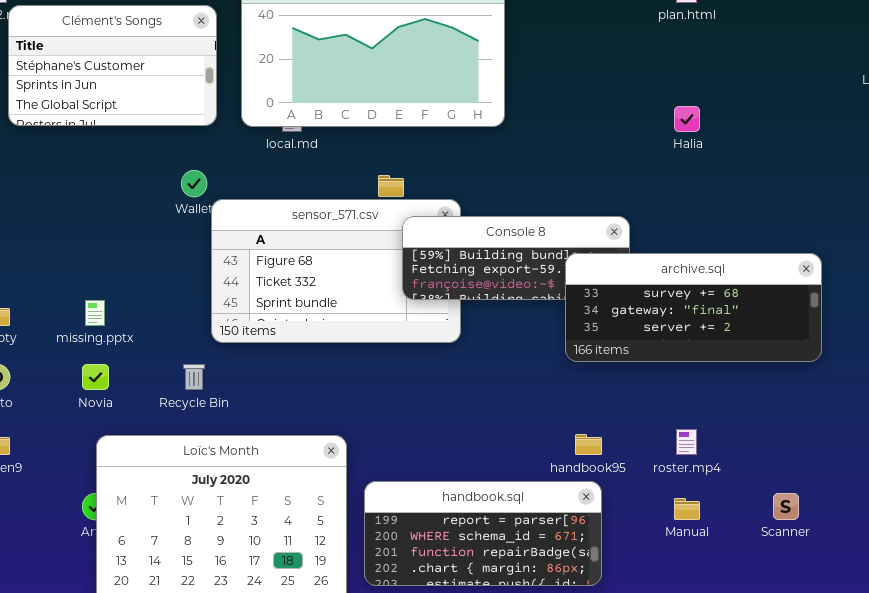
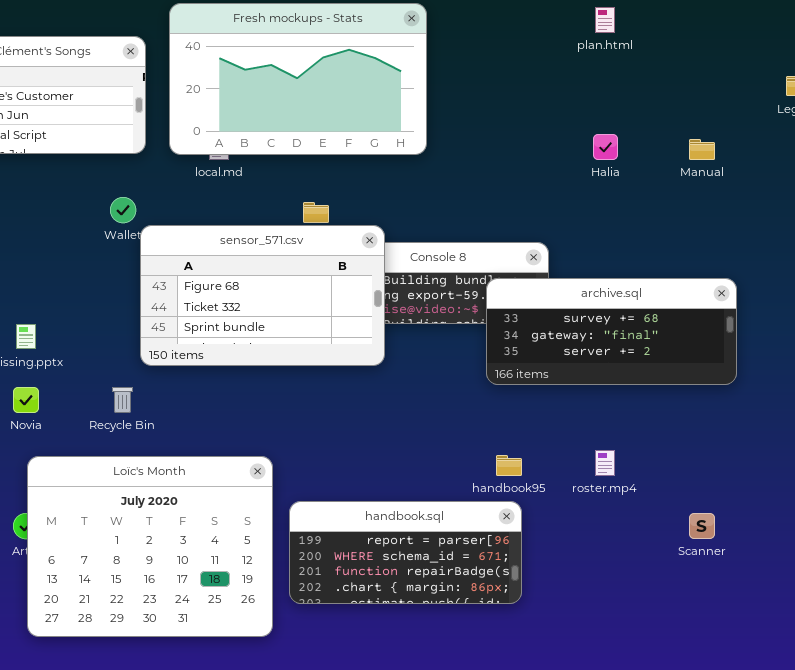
sensor_571.csv: [211,199,461,343] -> [140,225,385,366], raised
Manual: [674,498,700,520] -> [689,139,715,160], moved

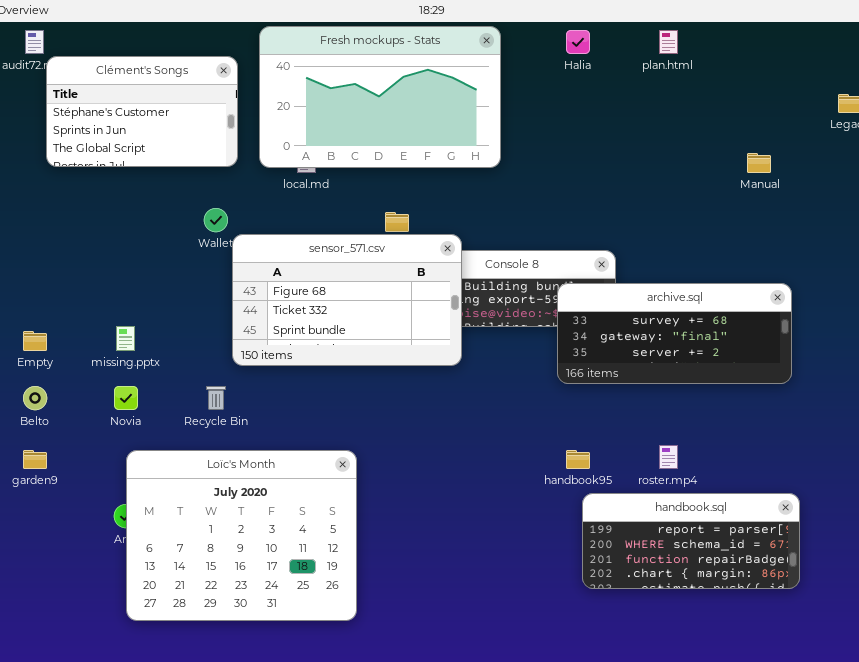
Halia: [593,134,618,160] -> [566,30,590,54], moved
handbook.sql: [289,501,522,604] -> [582,493,800,589], moved

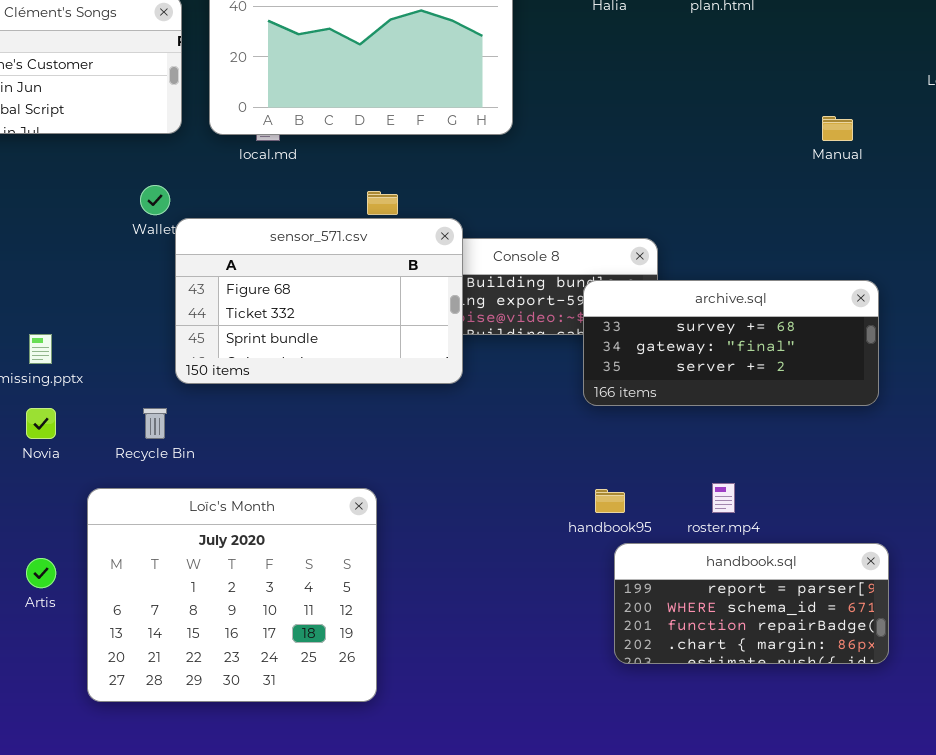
Loïc's Month: [126,450,357,621] -> [87,488,377,702], moved

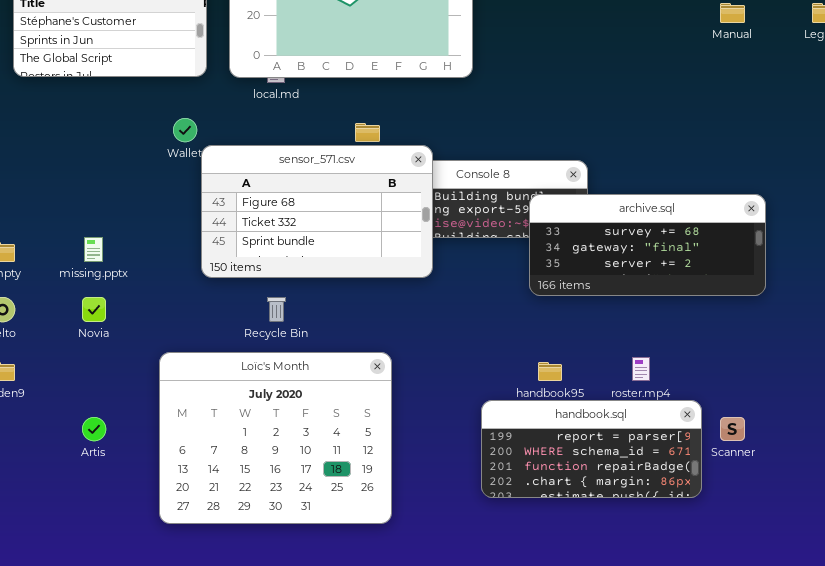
Manual: [822,116,853,141] -> [720,3,745,23], moved
Recycle Bin: [143,408,167,439] -> [267,297,286,322], moved
Loïc's Month: [87,488,377,702] -> [159,352,392,524], moved
handbook.sql: [614,543,889,664] -> [481,400,702,498], moved

